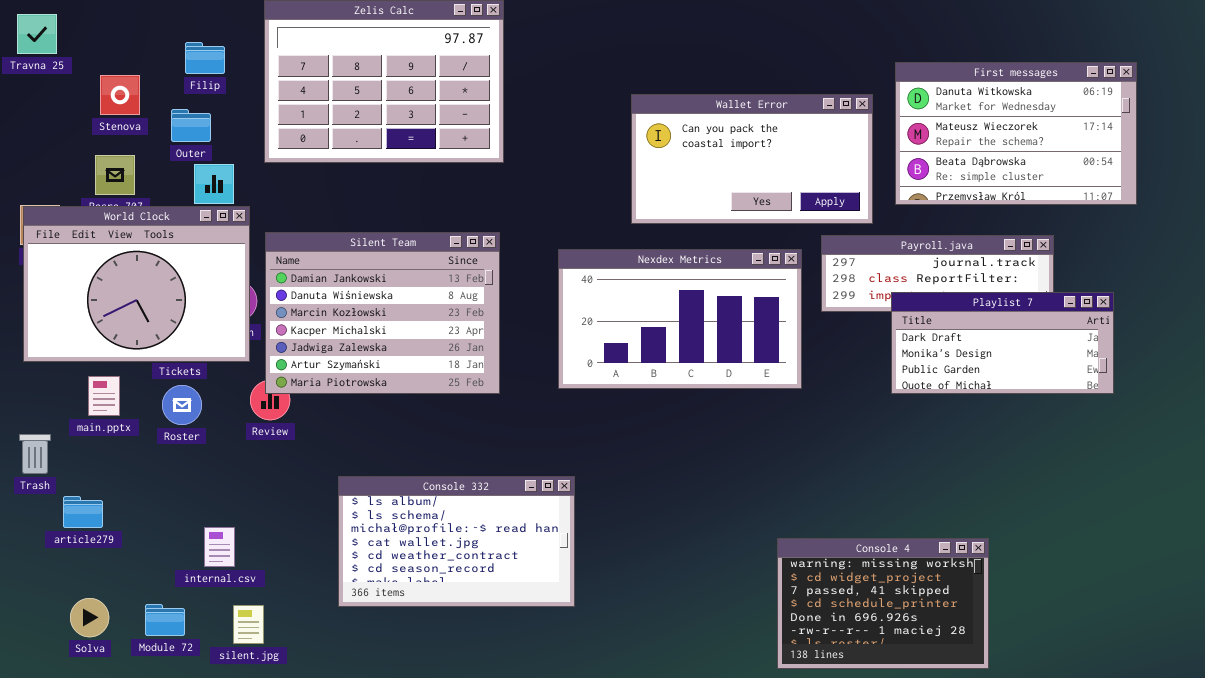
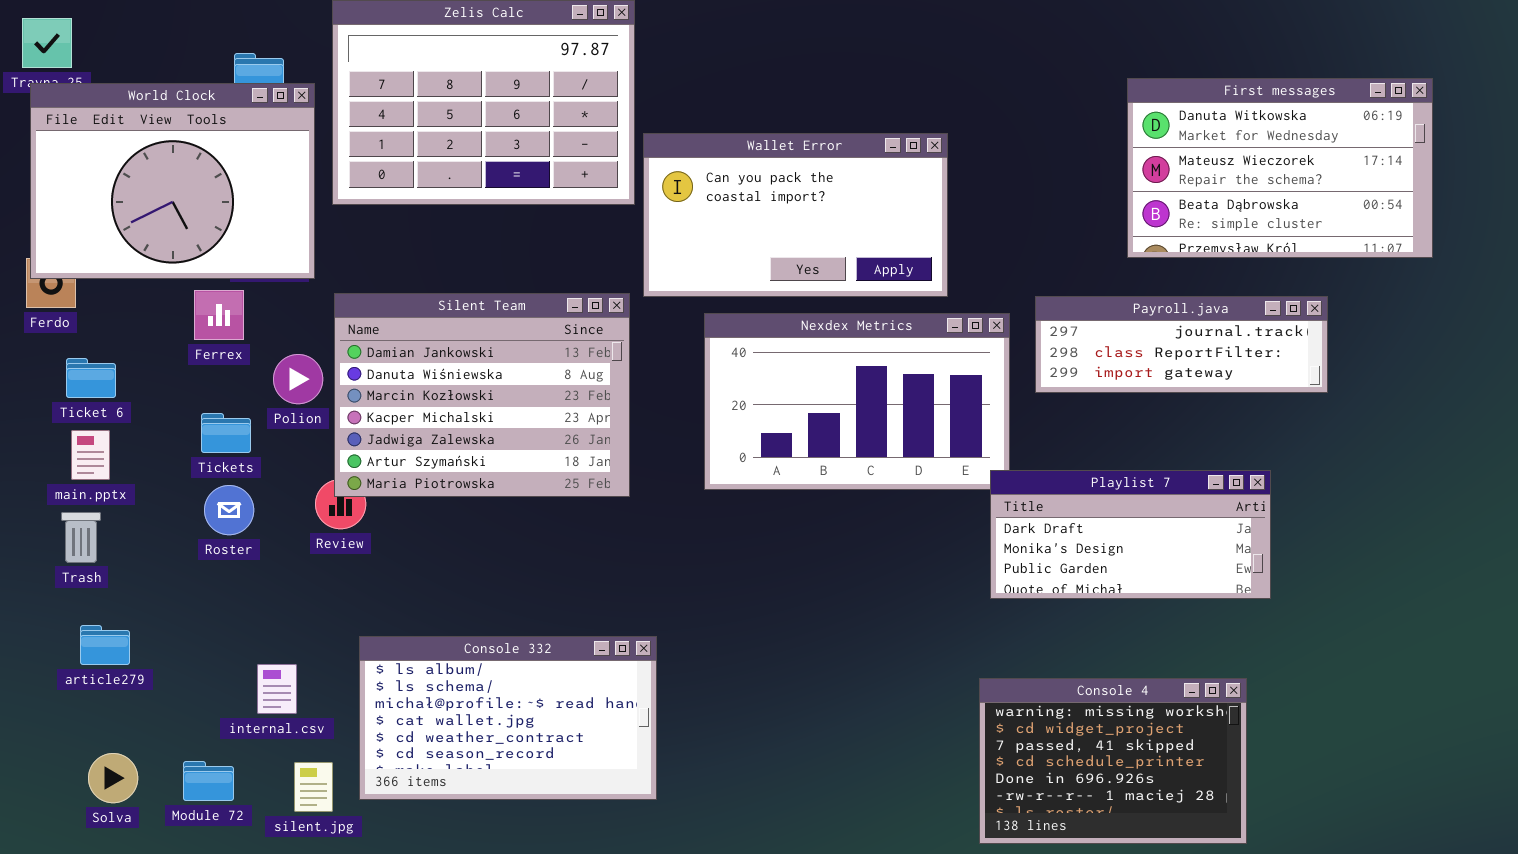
Wallet Error: [631,94,873,224] -> [643,133,948,297], moved
World Clock: [23,206,250,362] -> [30,83,315,279], moved
Playlist 7: [891,292,1114,394] -> [990,470,1271,599], moved
main.pptx: [88,376,120,416] -> [71,430,110,480], moved
Trash: [19,434,51,474] -> [61,512,101,563], moved
Console 332: [338,476,575,607] -> [359,636,657,800], moved

